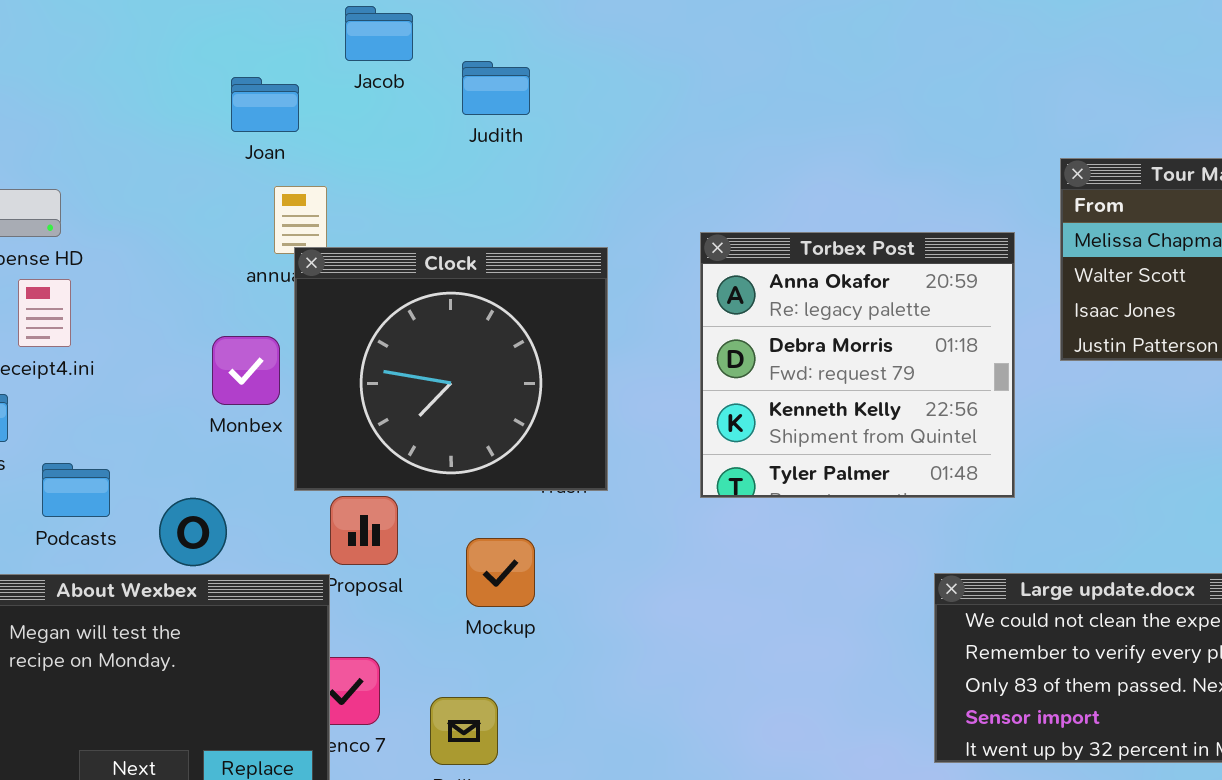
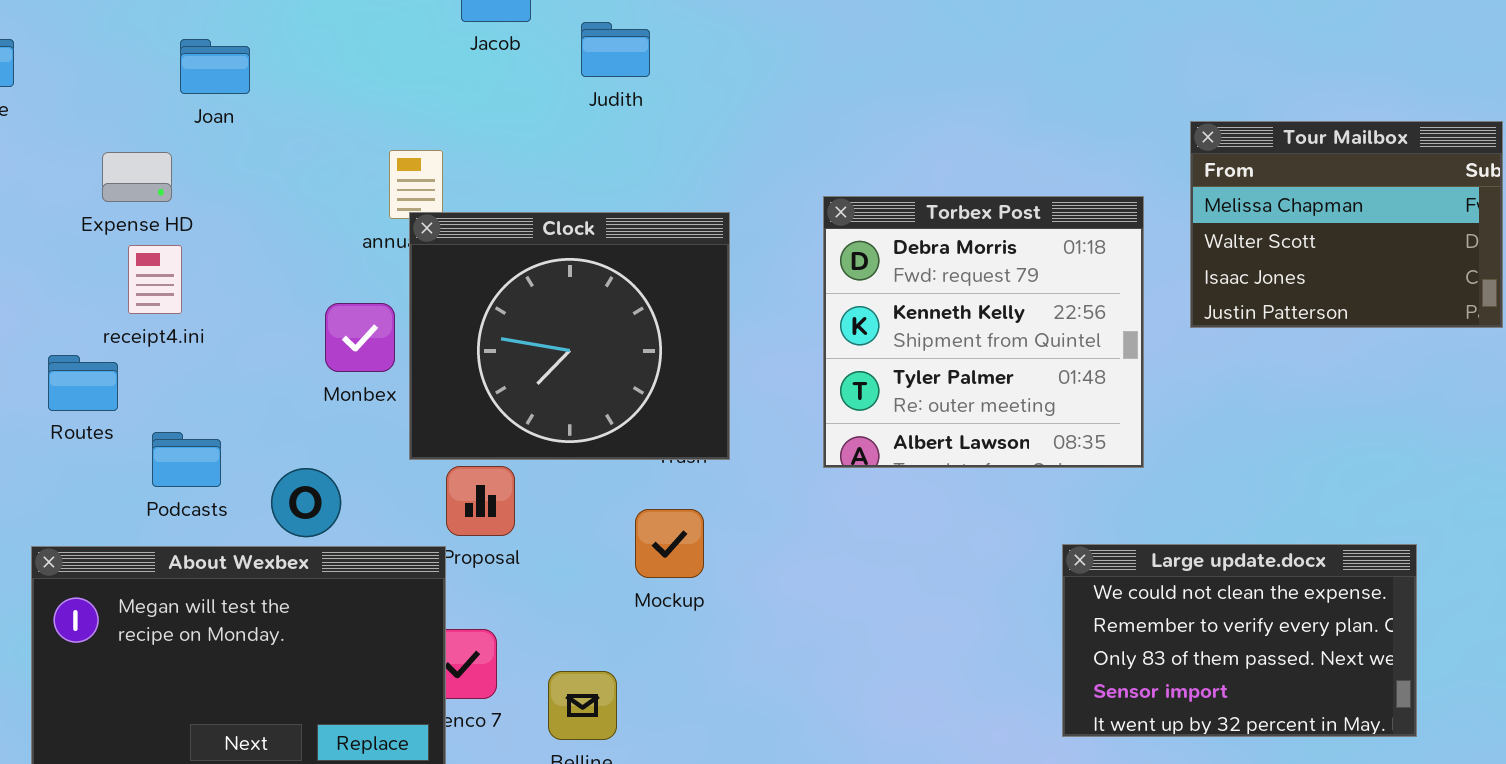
Joan: [231,77,299,132] -> [180,39,250,94], moved
Torbex Post: [700,232,1015,498] -> [823,196,1144,468], scrolled down 1 row
Mockup: [466,538,535,607] -> [635,509,704,578], moved

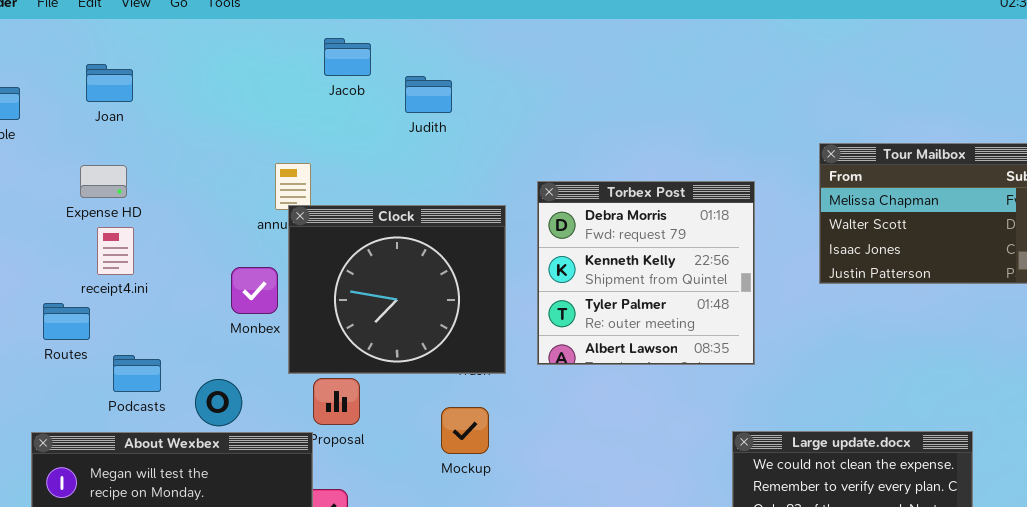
Joan: [180,39,250,94] -> [86,64,133,102], moved
Torbex Post: [823,196,1144,468] -> [537,181,755,365], moved

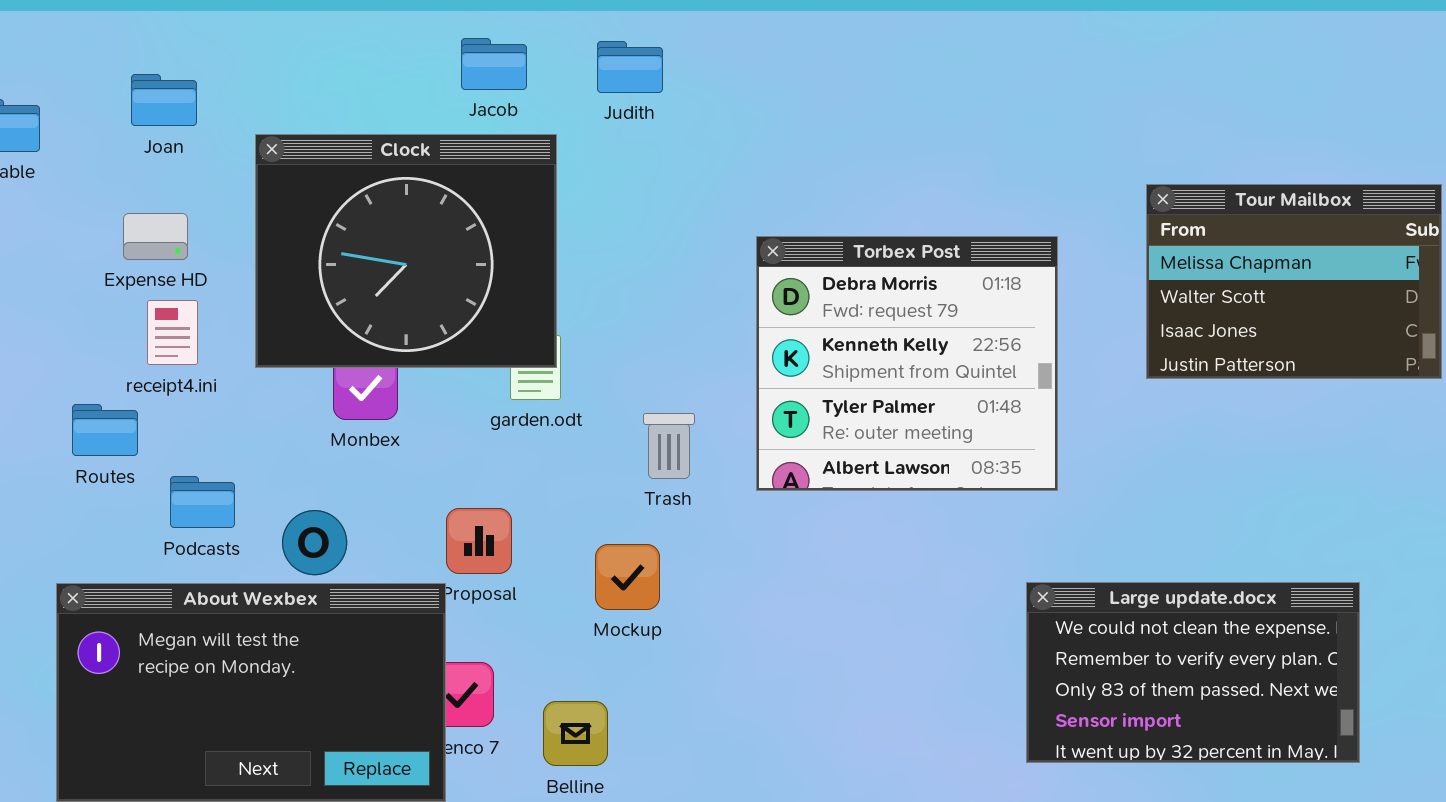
Judith: [405,76,452,113] -> [597,41,663,93], moved
Clock: [288,205,506,374] -> [255,134,557,368], moved
Mockup: [441,407,489,454] -> [595,544,660,610], moved

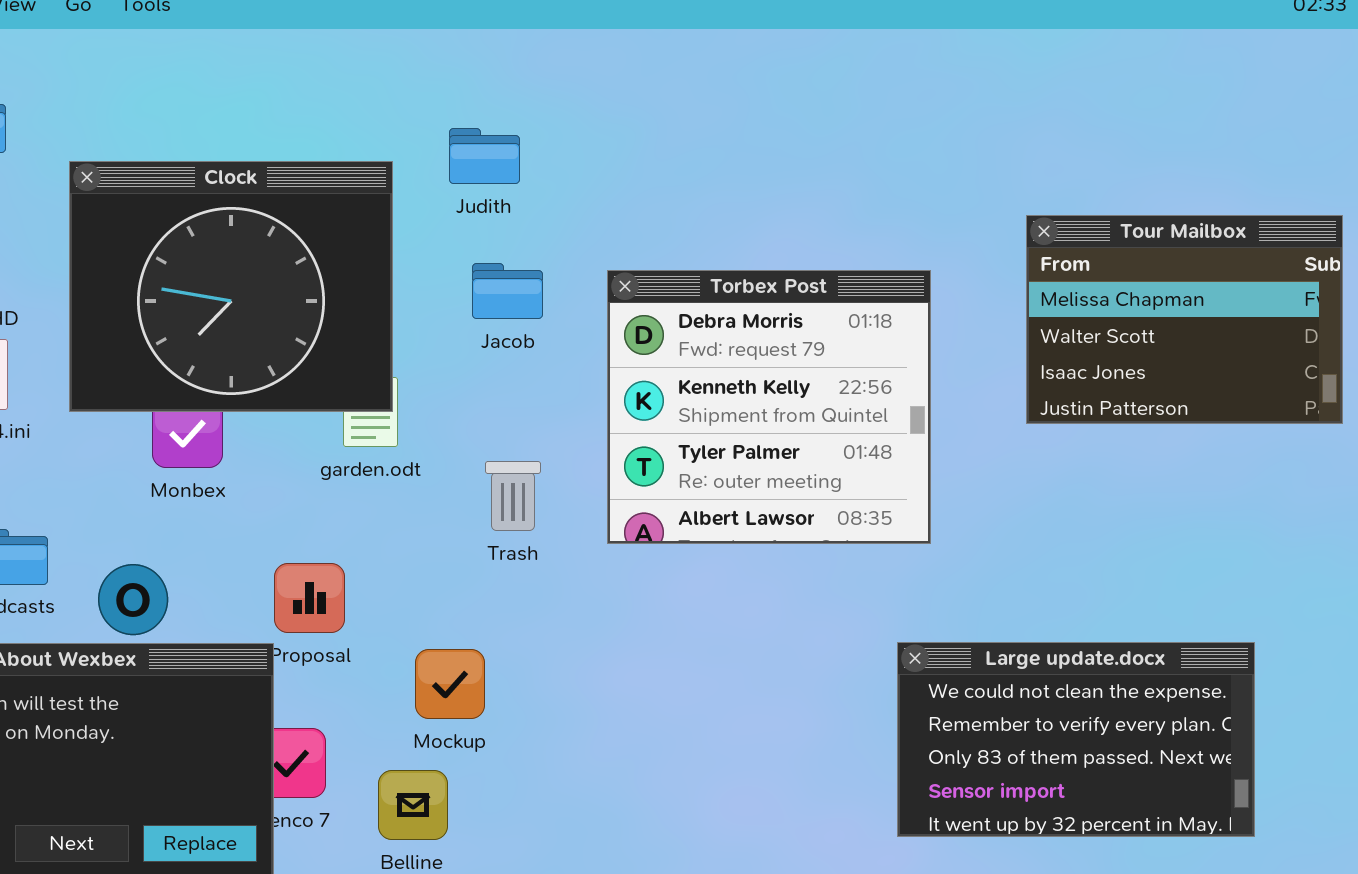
Jacob: [461,38,527,90] -> [472,263,543,319], moved
Judith: [597,41,663,93] -> [449,128,520,184], moved
Mockup: [595,544,660,610] -> [415,649,485,719], moved

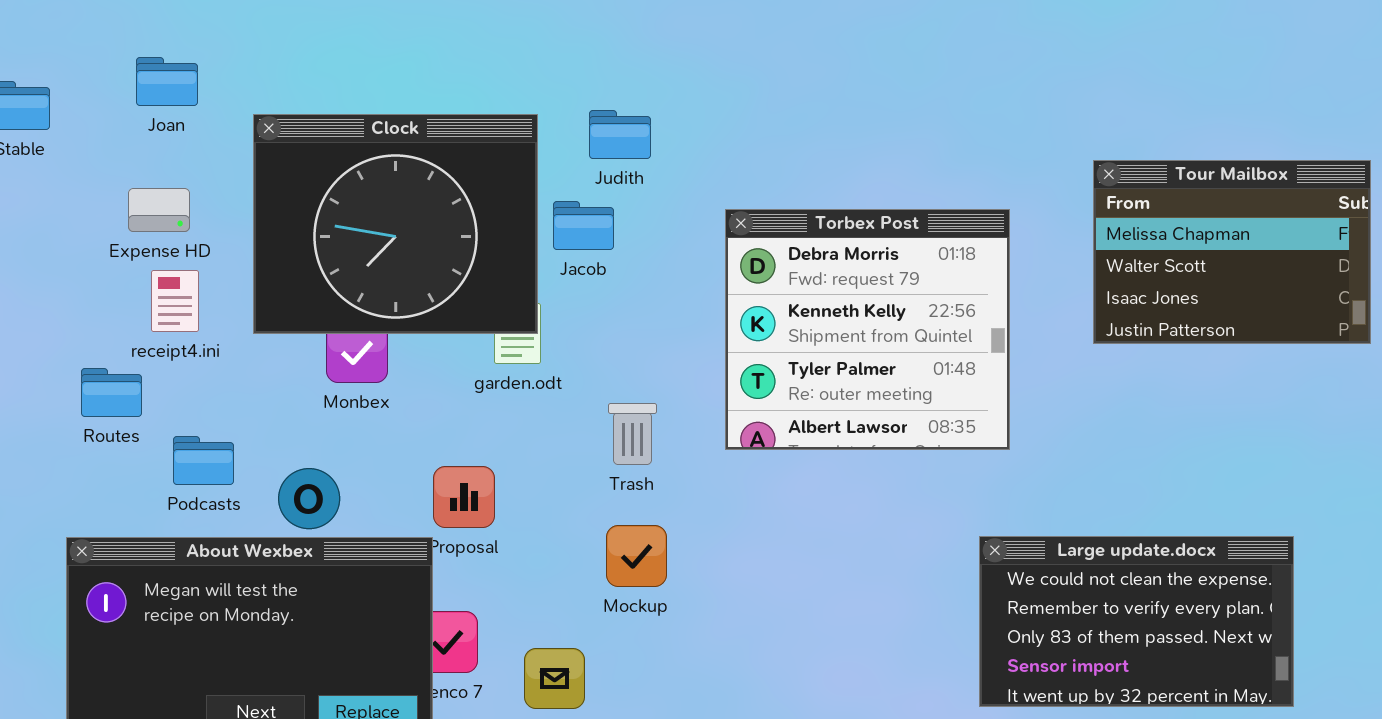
Judith: [449,128,520,184] -> [589,110,651,159], moved
Jacob: [472,263,543,319] -> [553,201,614,250], moved
Trash: [485,461,541,531] -> [608,403,657,465], moved
Mockup: [415,649,485,719] -> [606,525,667,587], moved

